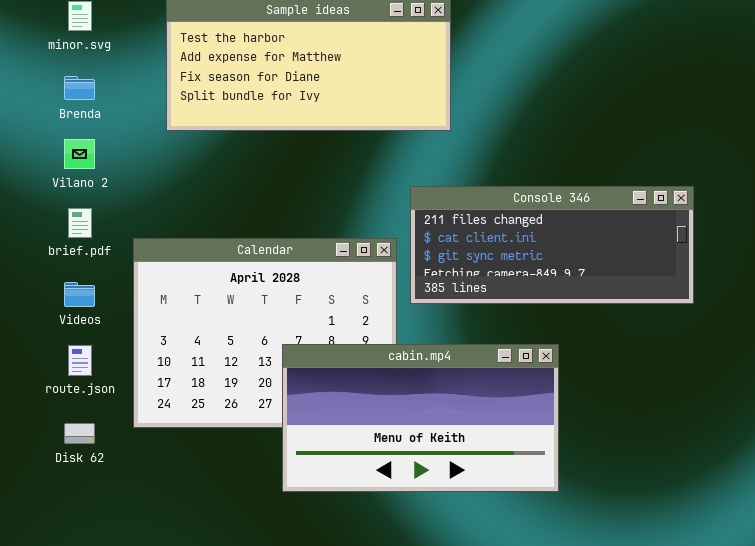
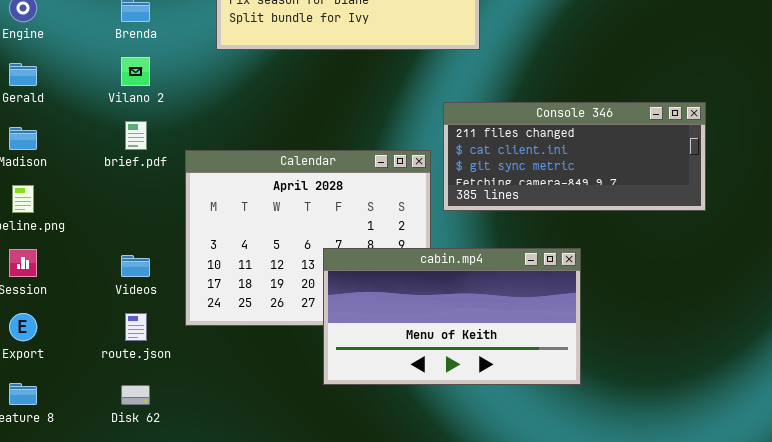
Videos: [64,282,95,307] -> [121,255,150,277], moved
route.json: [68,345,92,376] -> [125,313,147,341], moved
Disk 62: [64,423,95,444] -> [121,385,150,405], moved

